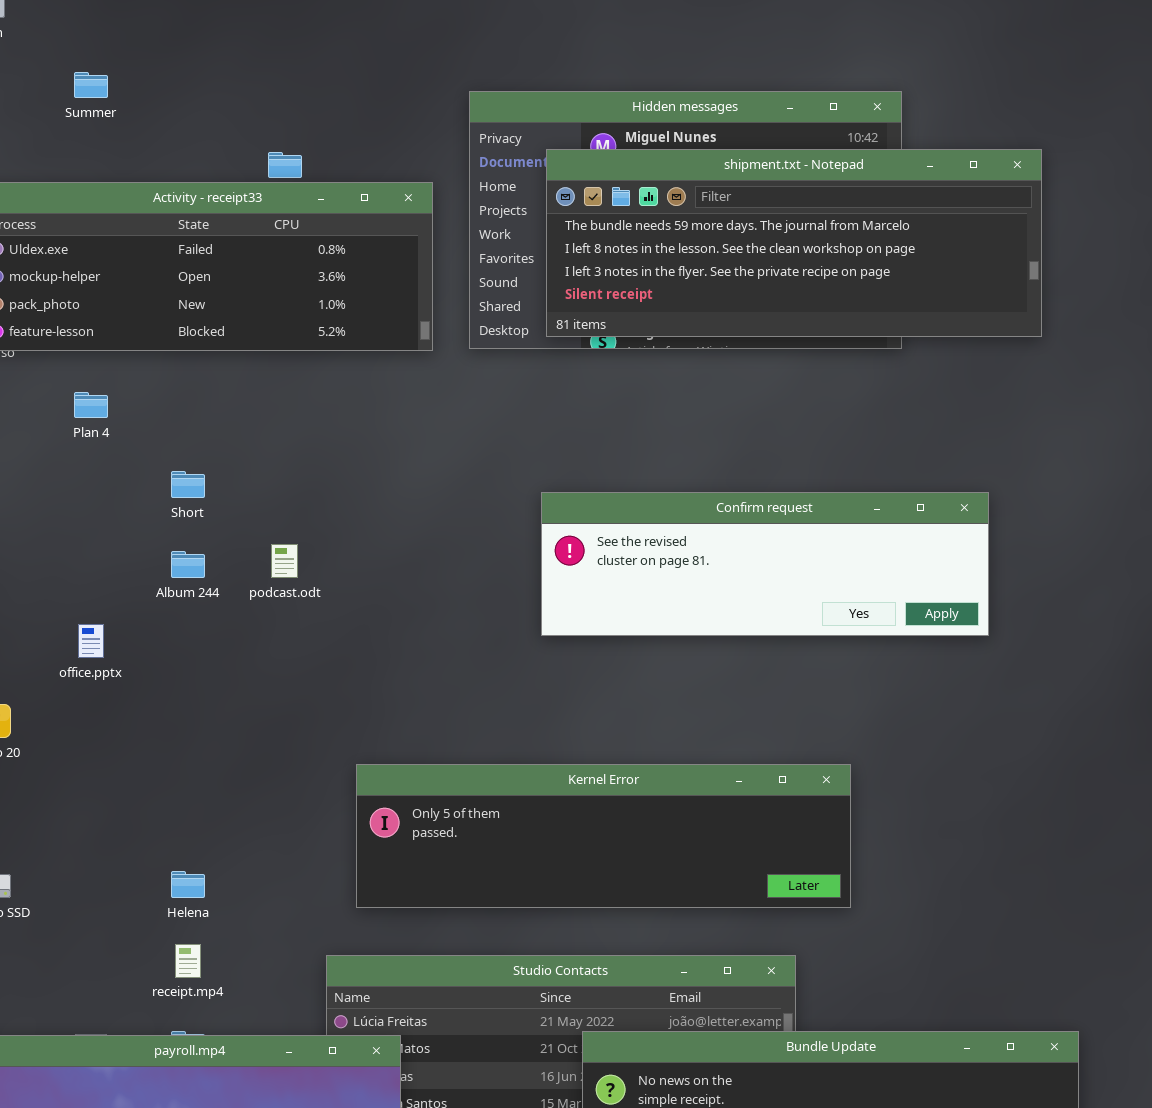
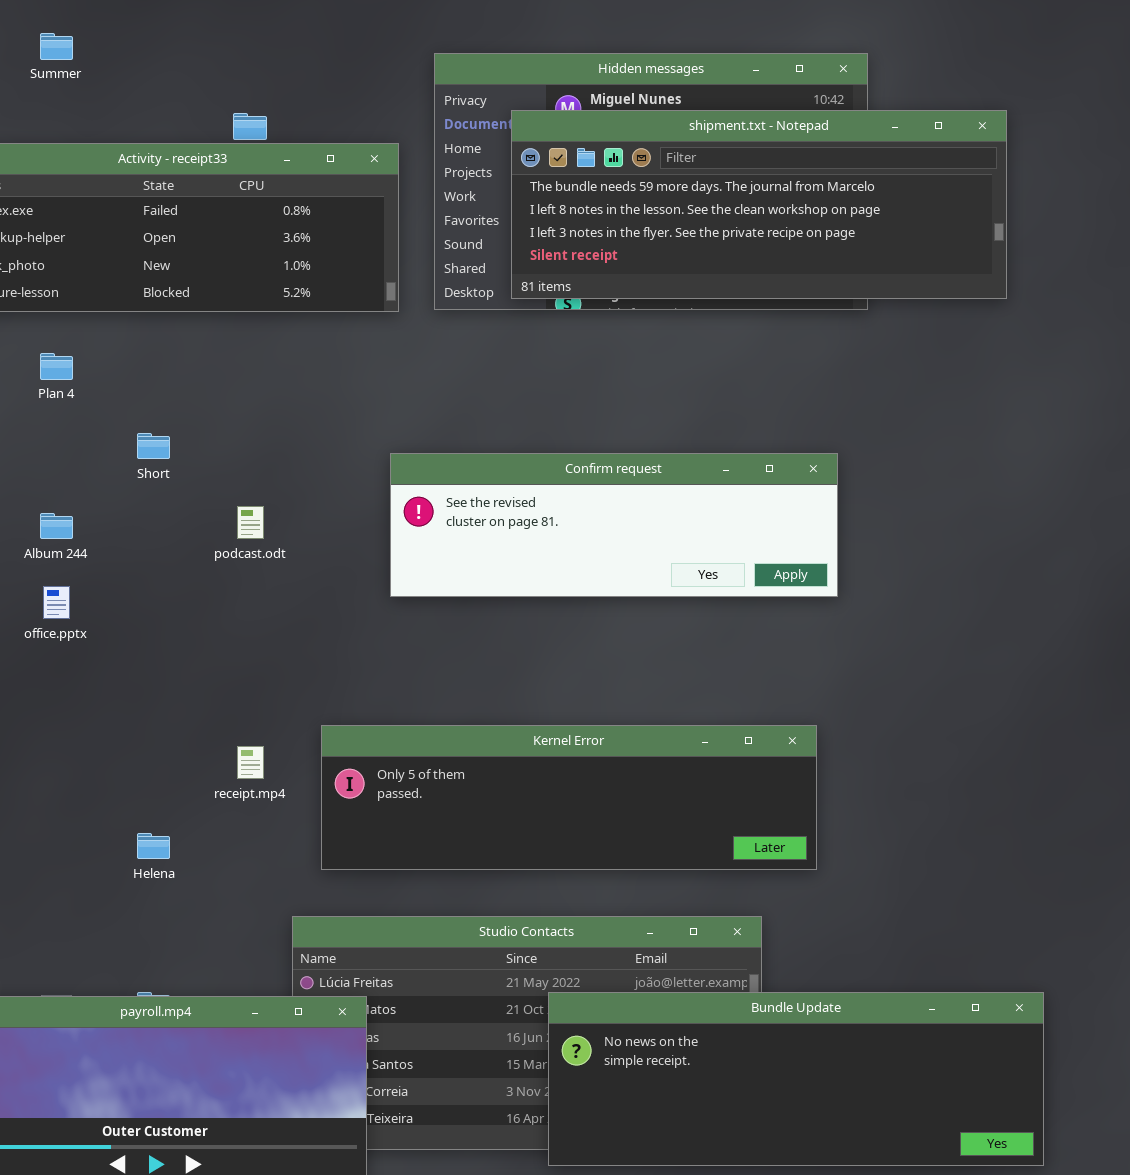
Confirm request: [541,492,989,636] -> [390,453,838,597], moved
Album 244: [171,551,205,578] -> [40,513,73,539], moved
receipt.mp4: [175,944,201,978] -> [237,746,264,779], moved

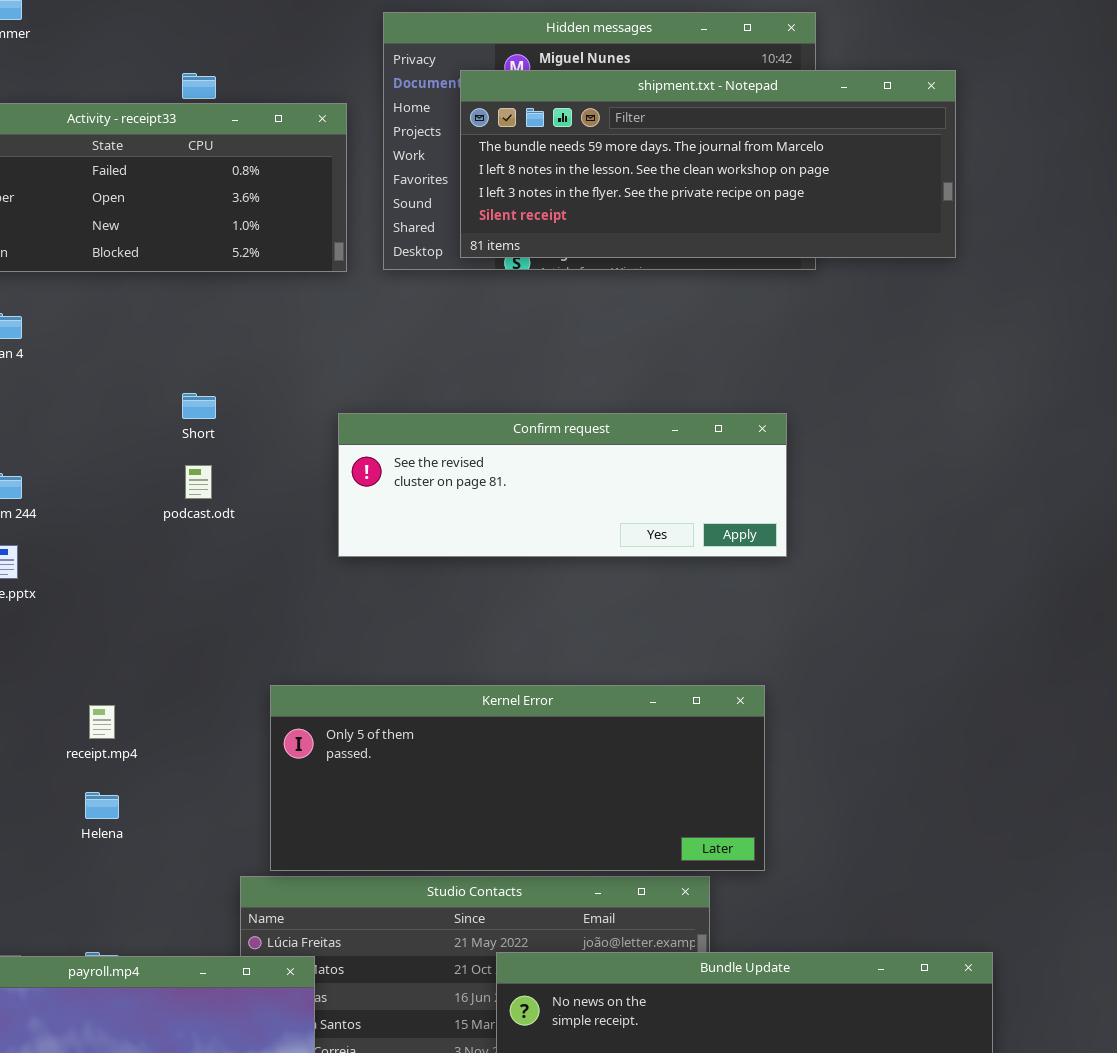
Short: [137,433,170,459] -> [182,393,216,419], moved
Kernel Error: [321,725,817,870] -> [270,685,765,871], resized
receipt.mp4: [237,746,264,779] -> [89,705,115,739], moved

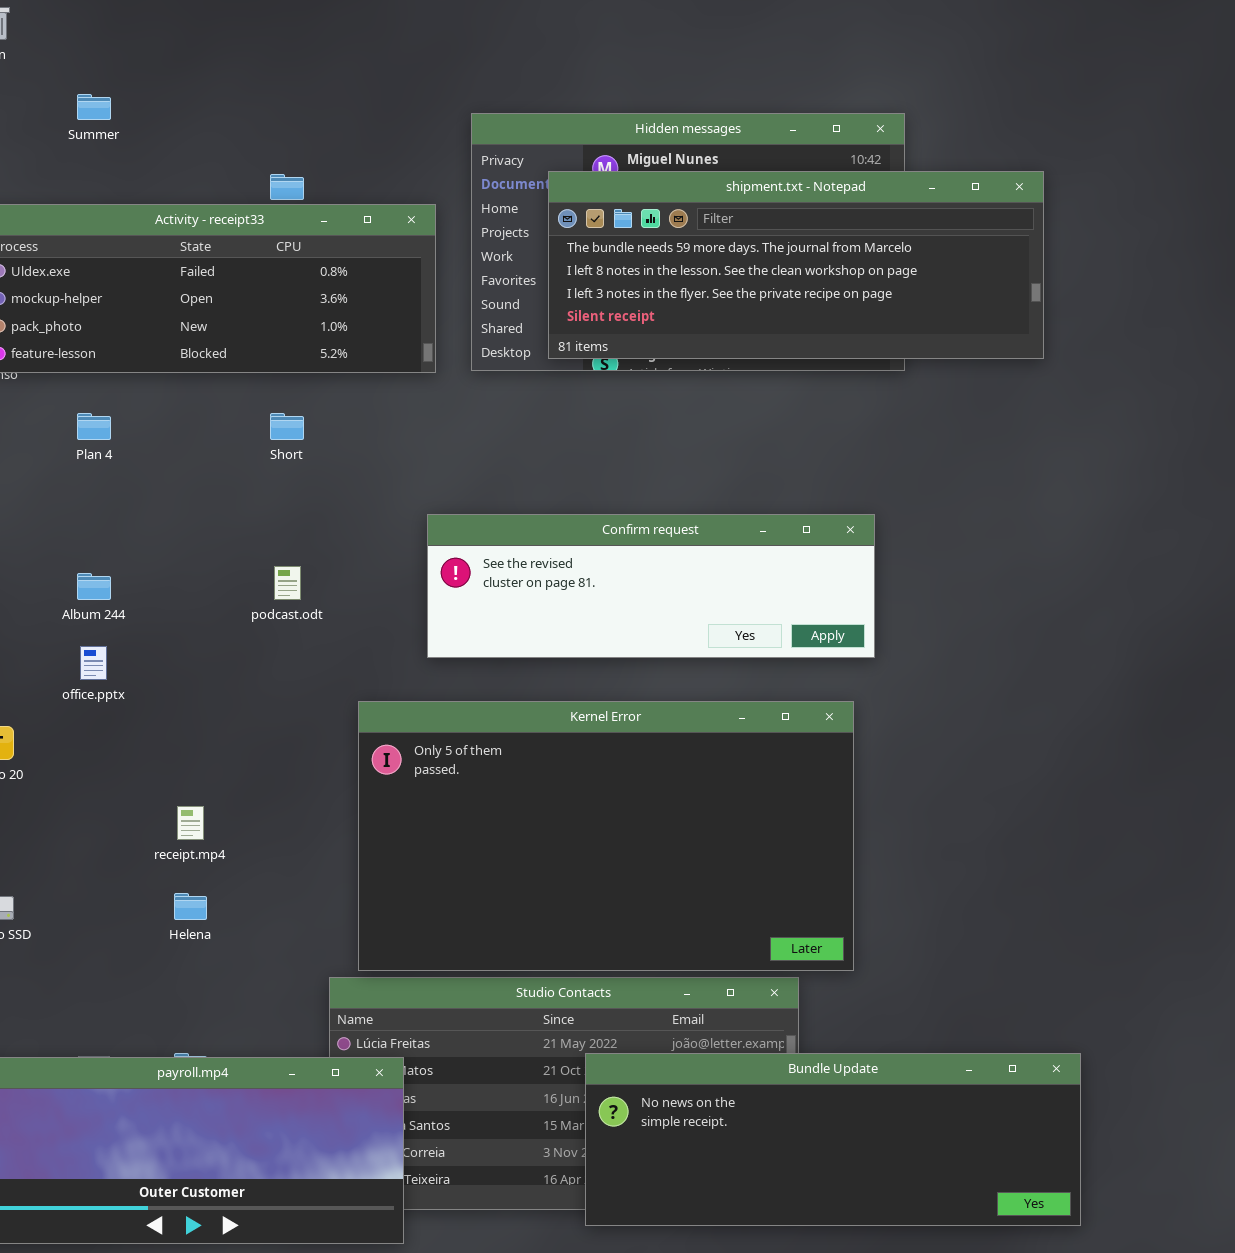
Short: [182,393,216,419] -> [270,413,304,440], moved
Kernel Error: [270,685,765,871] -> [358,701,854,971], resized

